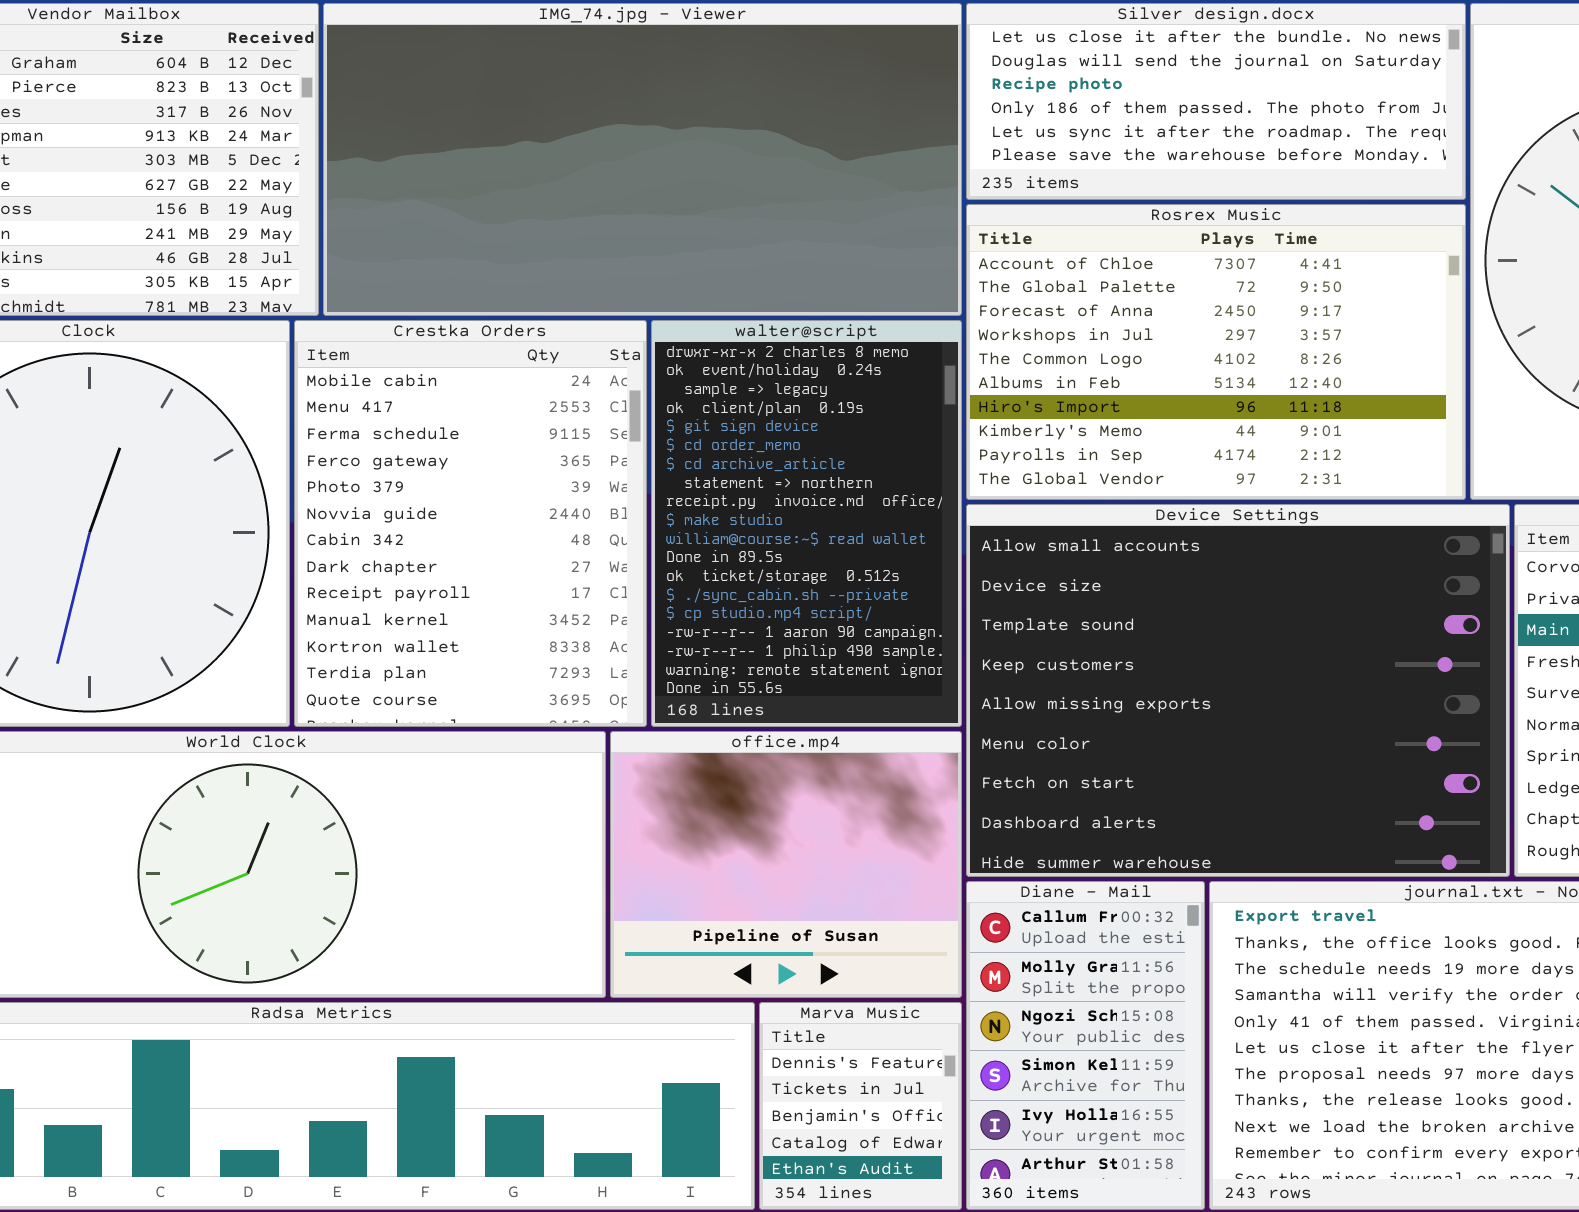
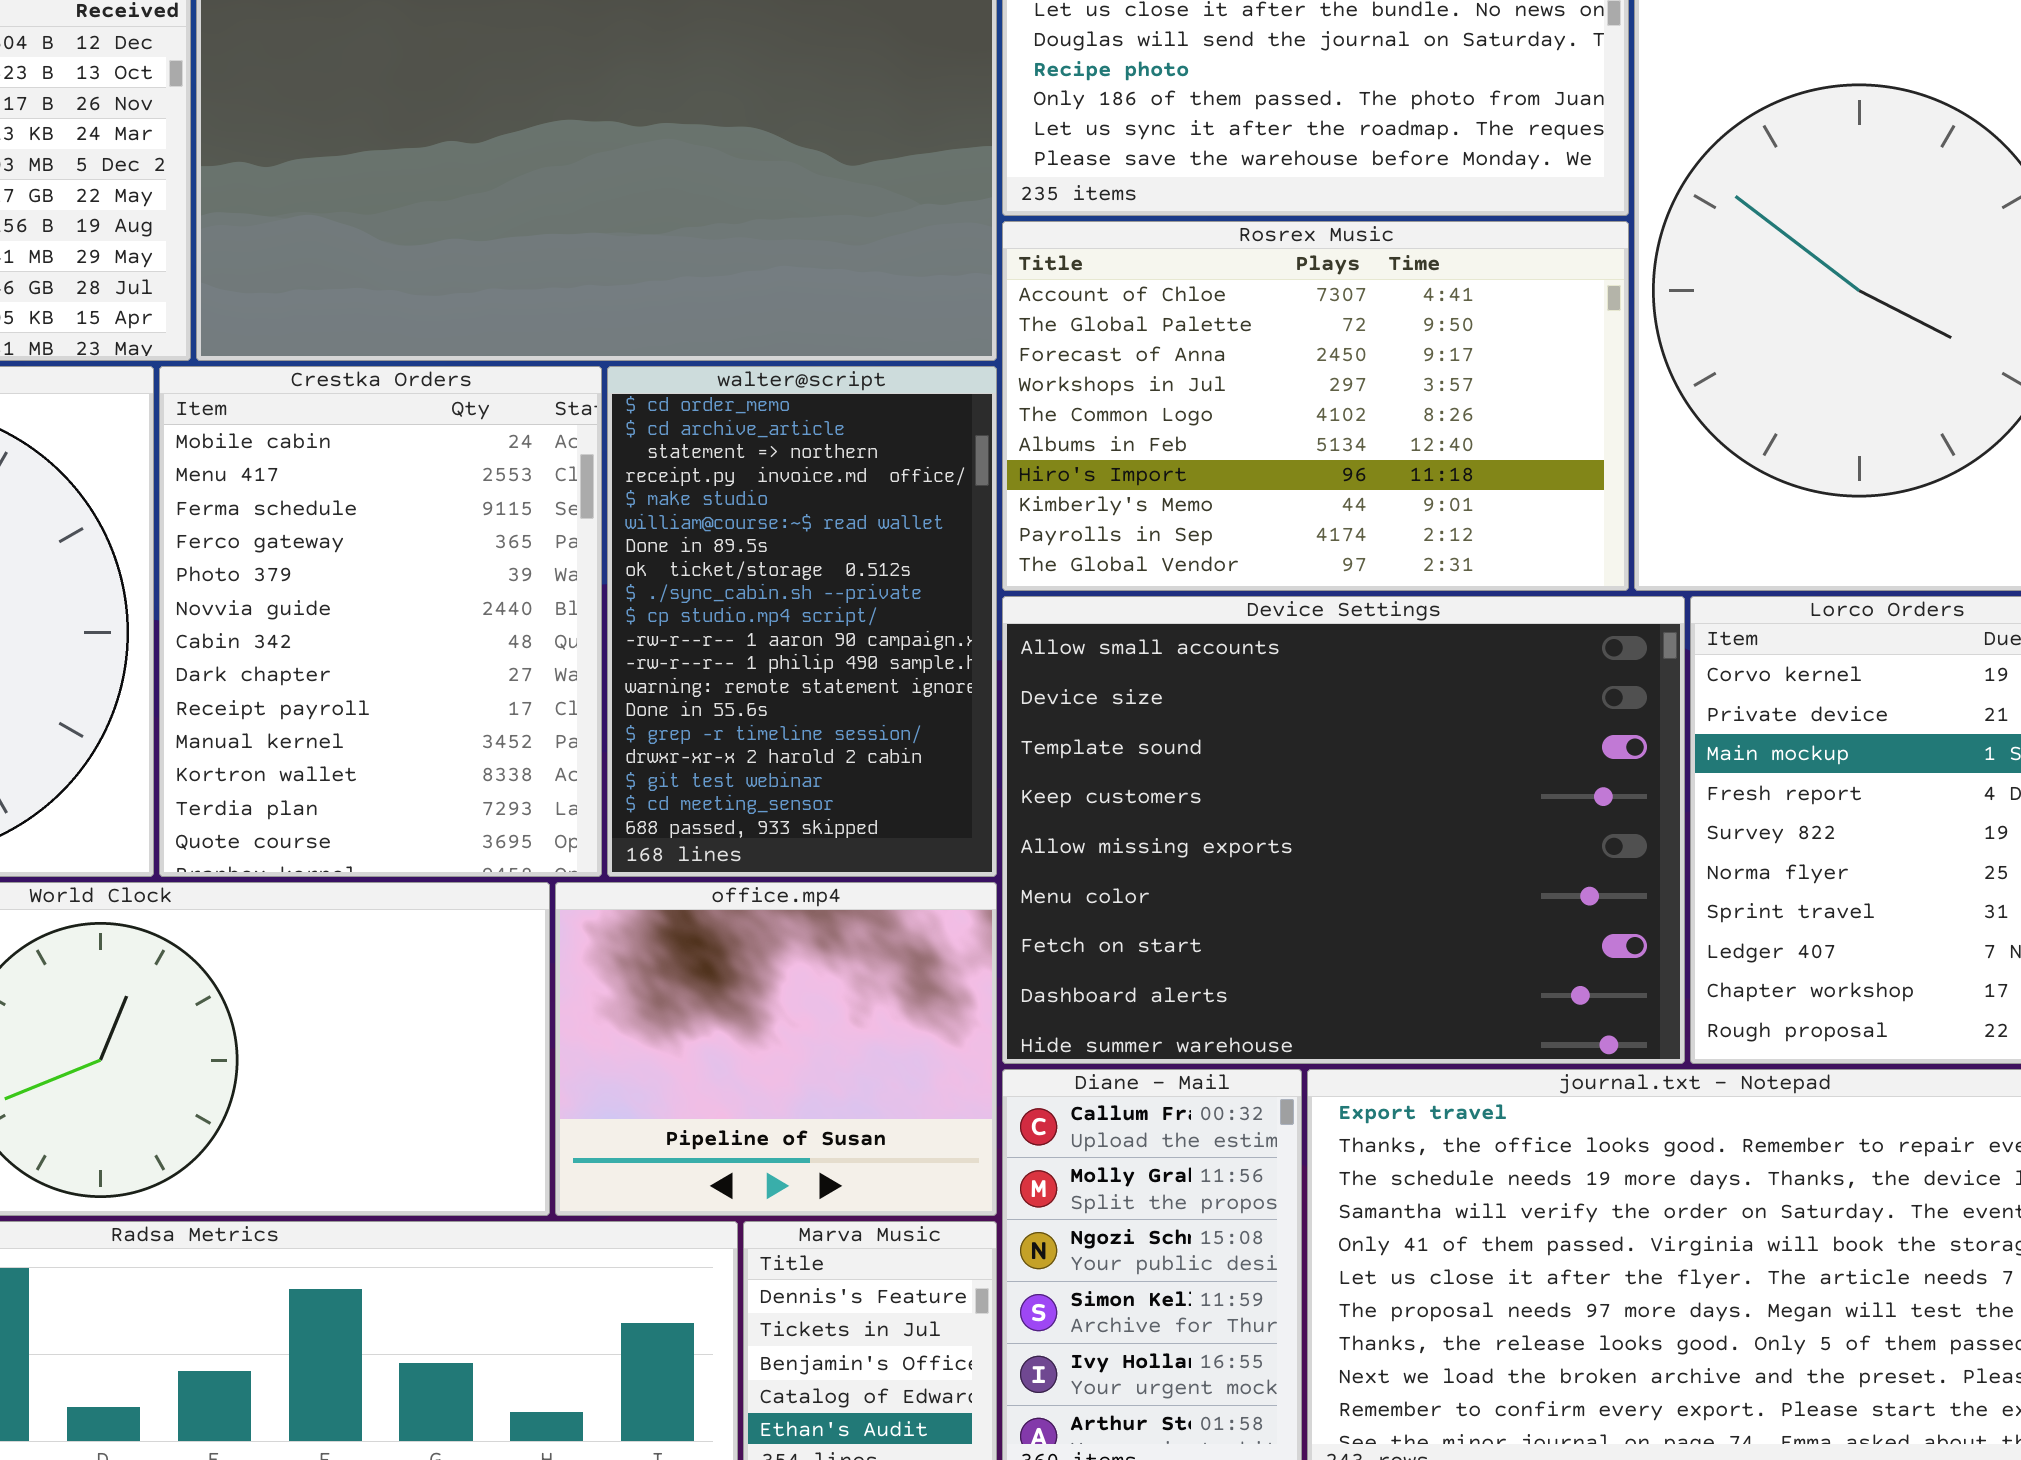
walter@script: [651,320,962,727] -> [607,366,997,877], scrolled down 5 rows

